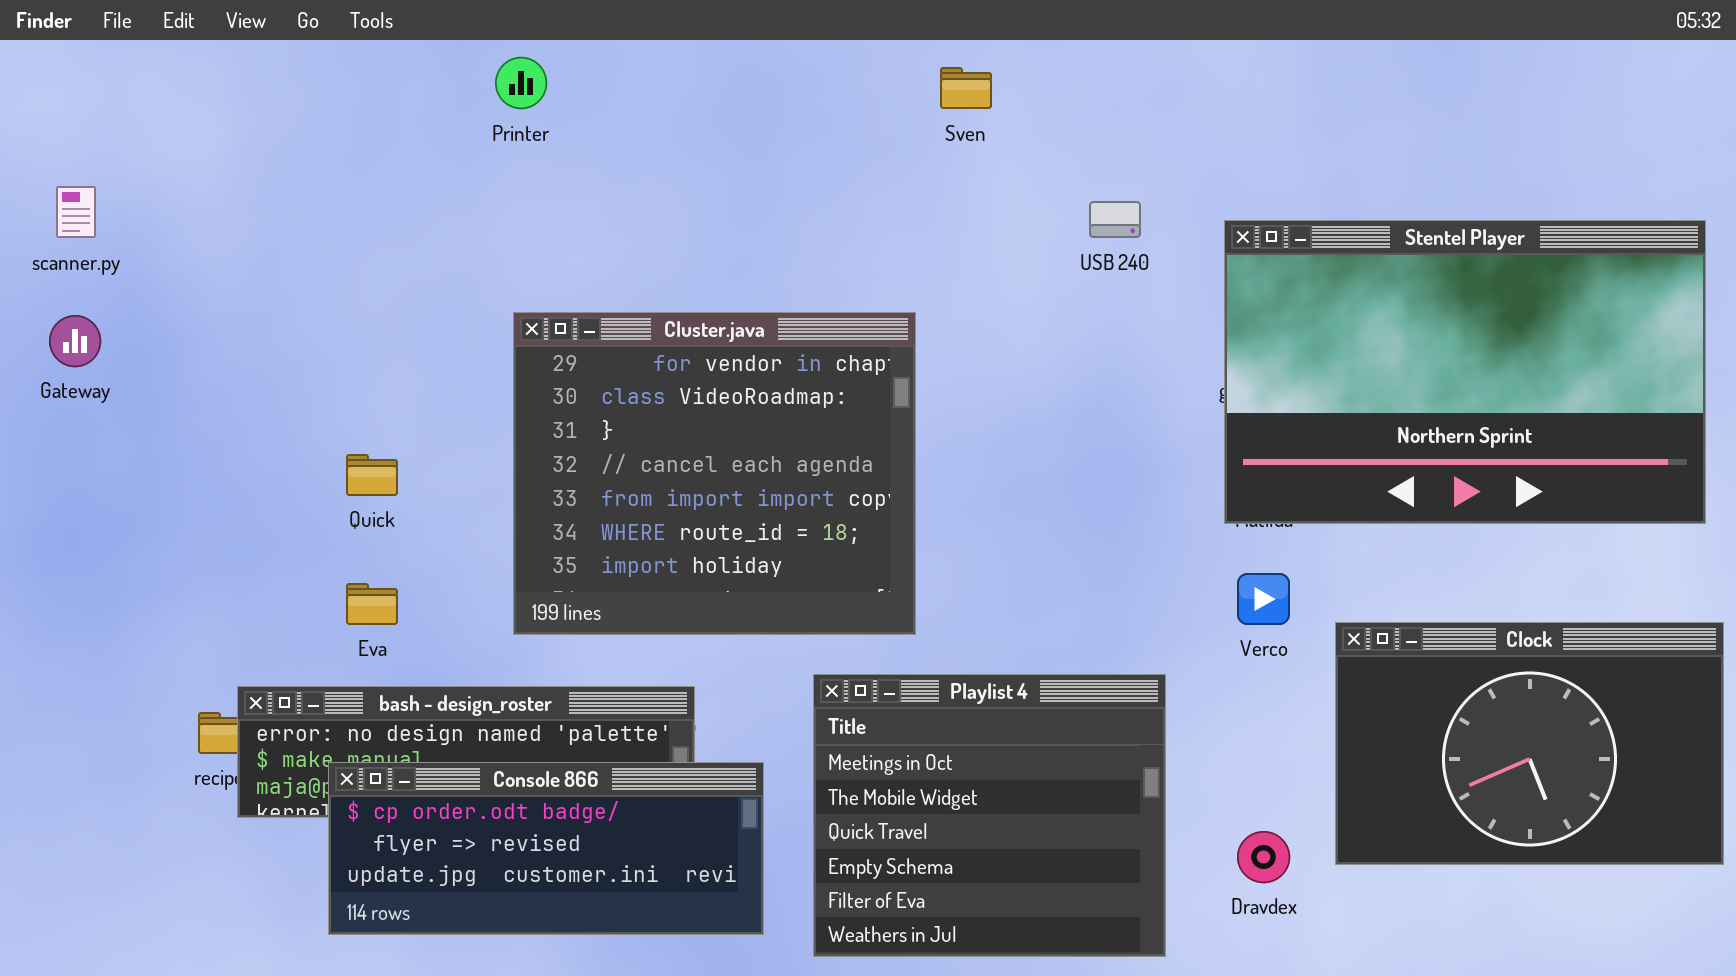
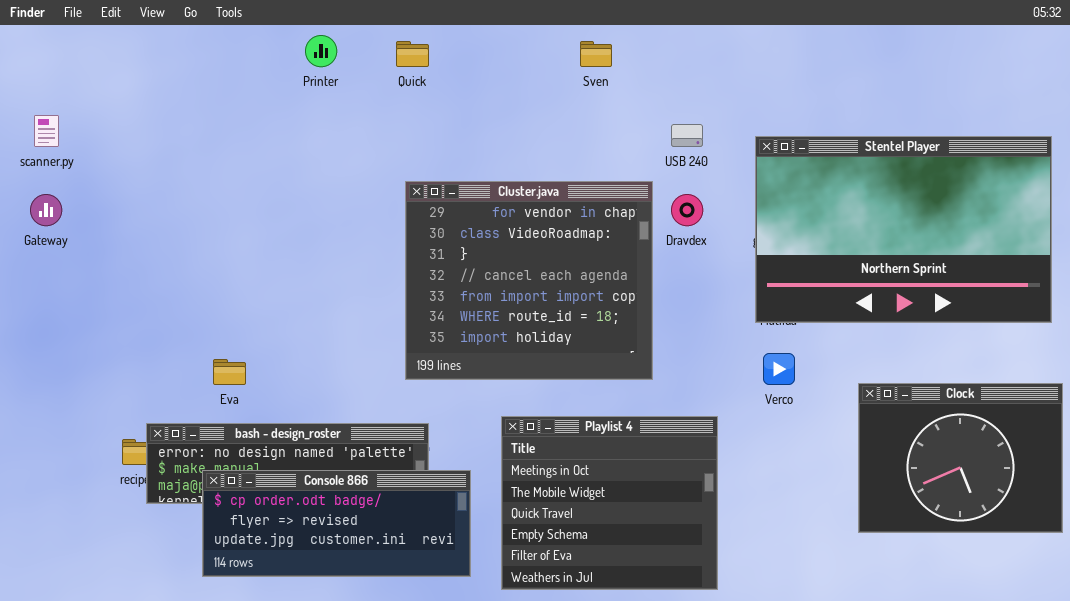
Cluster.java: [513,312,916,635] -> [405,181,653,380], moved
Quick: [346,454,398,496] -> [396,41,429,67], moved
Clock: [1335,622,1724,865] -> [858,383,1063,533], resized
Dravdex: [1237,831,1290,883] -> [671,194,703,226], moved

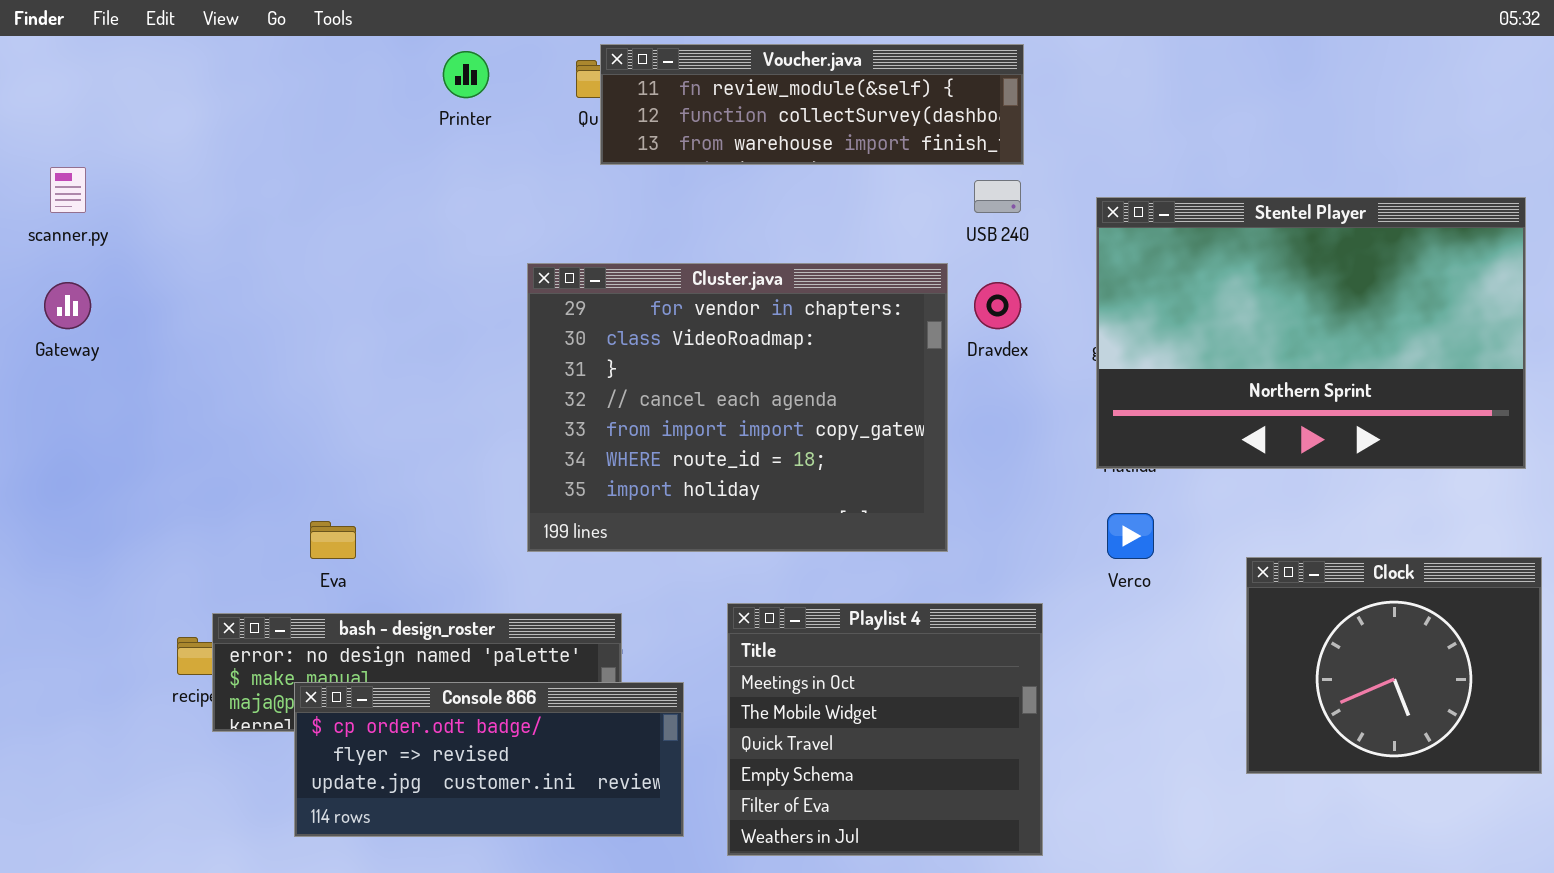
Voucher.java: none -> [600,44,1024,165], opened
Cluster.java: [405,181,653,380] -> [527,263,948,552], resized

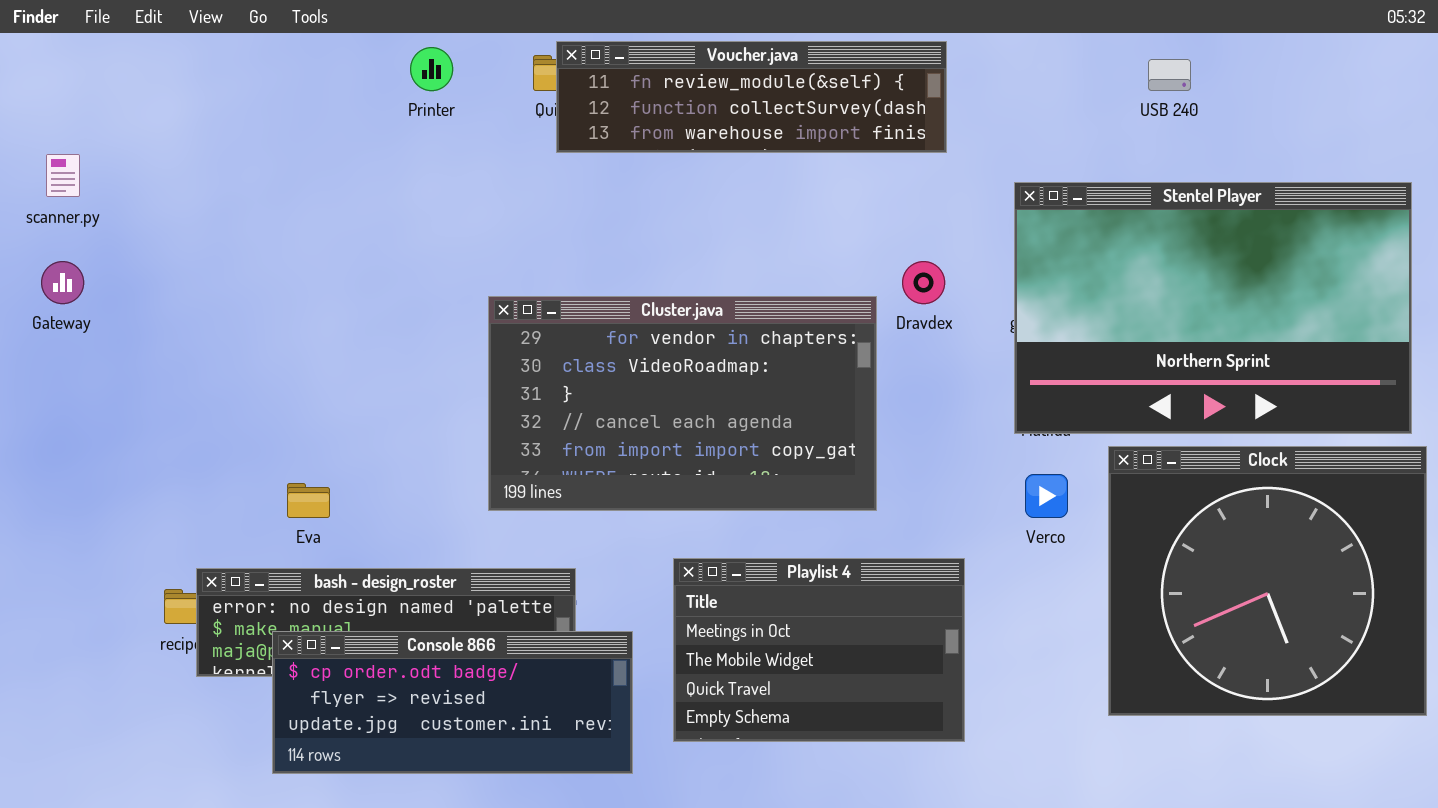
USB 240: [974,180,1021,213] -> [1148,59,1191,91], moved
Cluster.java: [527,263,948,552] -> [488,296,877,511], resized
Clock: [1246,557,1542,774] -> [1108,446,1427,716], resized
Playlist 4: [727,603,1043,856] -> [673,558,965,742], resized

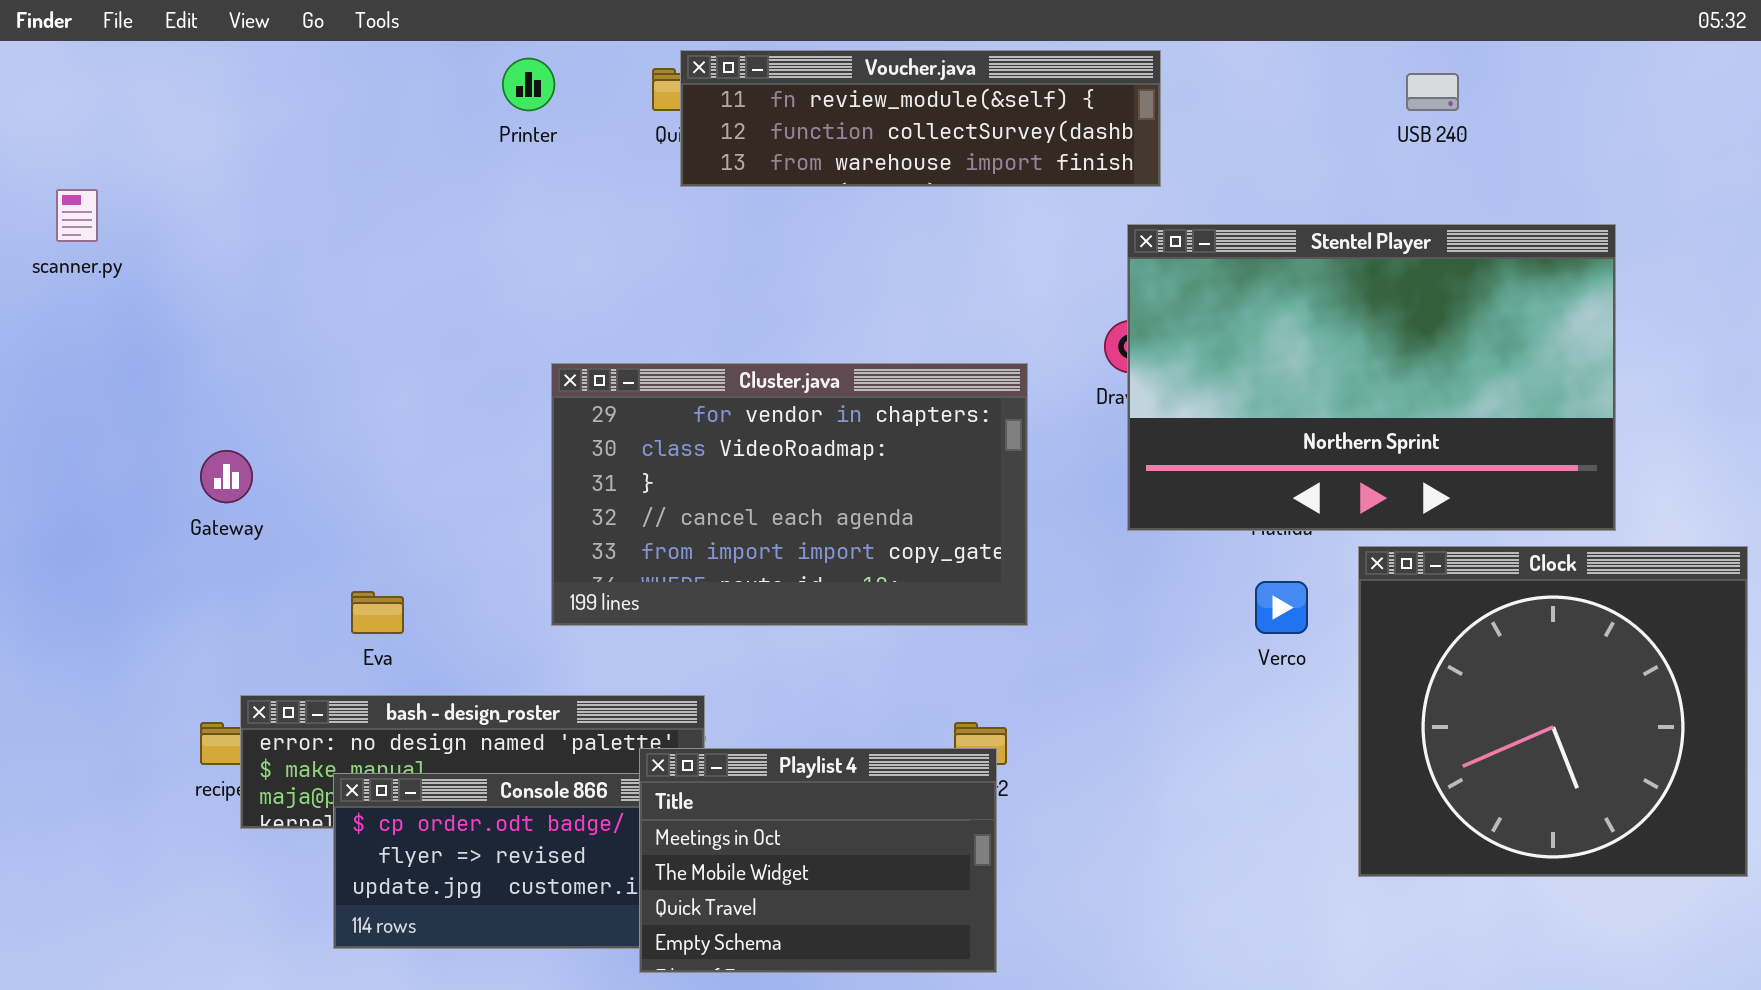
Stentel Player: [1014,182,1412,434] -> [1127,224,1616,531], moved
Gateway: [41,261,84,304] -> [200,450,253,503], moved
Cluster.java: [488,296,877,511] -> [551,363,1028,626], moved
Playlist 4: [673,558,965,742] -> [639,748,997,973], moved

